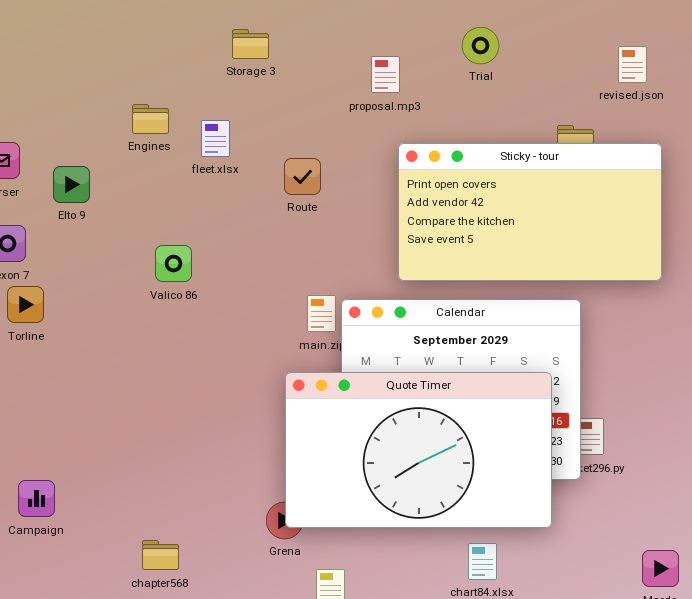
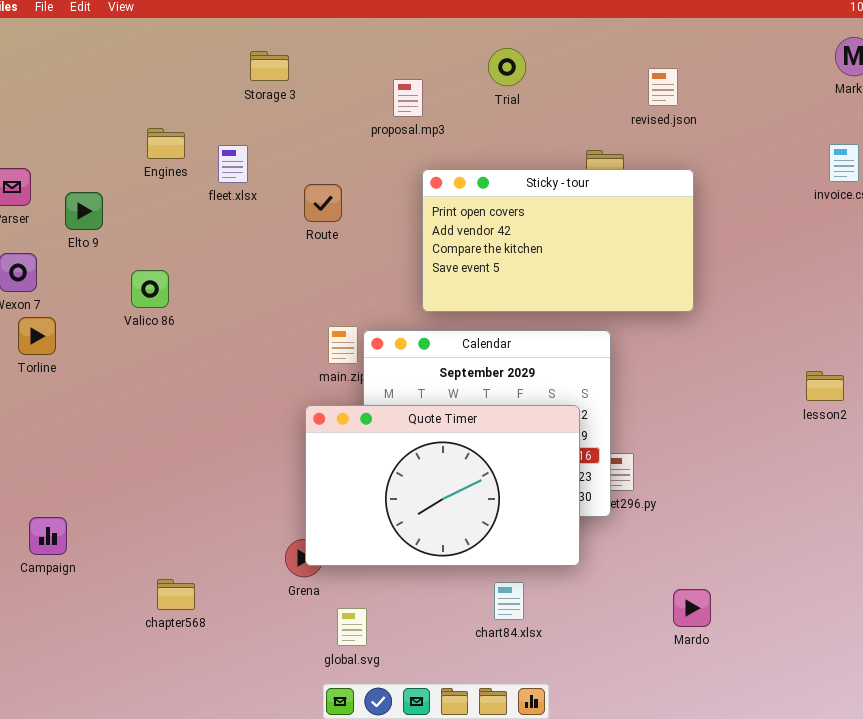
Valico 86: [155,245,192,282] -> [131,270,169,308], moved

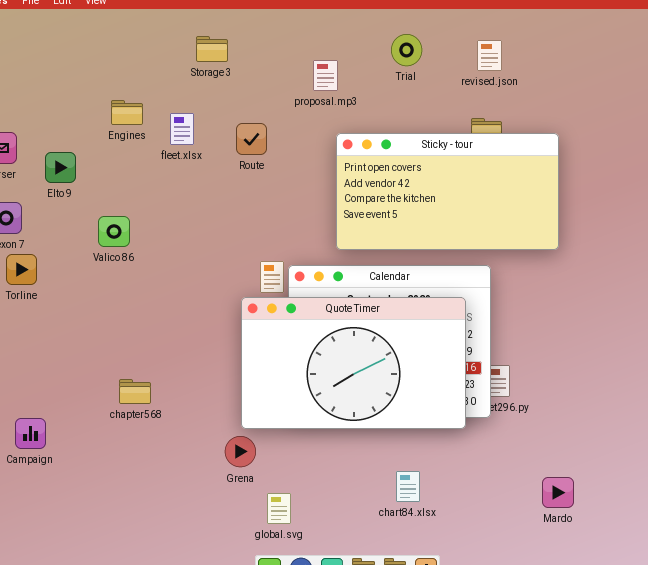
revised.json: [648,68,678,106] -> [477,40,502,71], moved
Route: [304,184,342,222] -> [236,123,267,155], moved
Quote Timer: [305,405,580,566] -> [241,297,466,429], moved
chapter568: [157,579,195,610] -> [119,379,151,404], moved

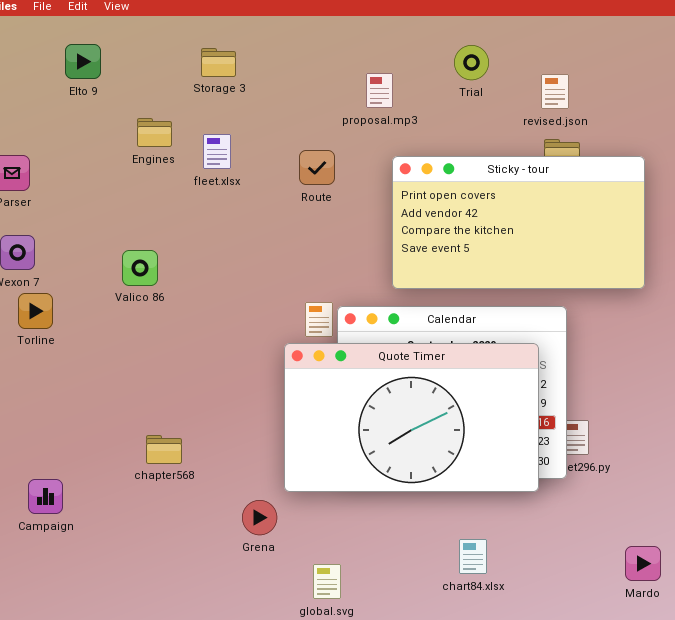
Storage 3: [196,36,228,62] -> [201,48,236,77], moved
revised.json: [477,40,502,71] -> [541,74,569,109], moved
Route: [236,123,267,155] -> [299,150,335,185], moved
Elto 9: [45,152,76,183] -> [65,44,101,79], moved
Grena: [225,436,256,467] -> [242,500,277,535], moved

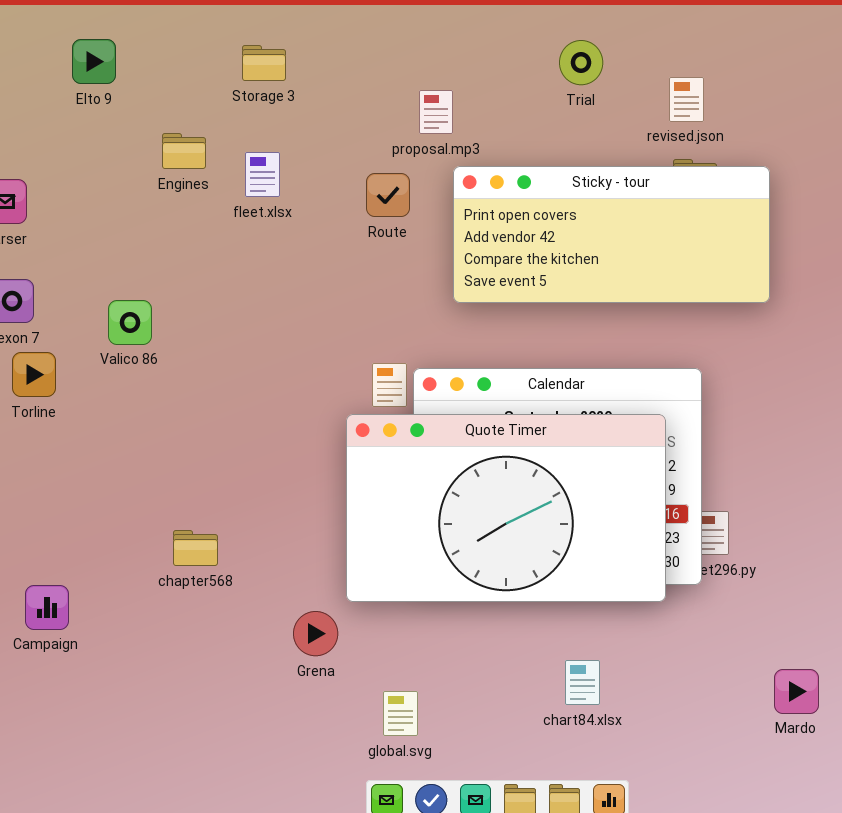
proposal.mp3: [366,73,393,108] -> [419,90,453,134], moved
Sticky - tour: [392,156,645,289] -> [453,166,770,303], moved, resized
Valico 86: [122,250,158,286] -> [108,300,152,345], moved

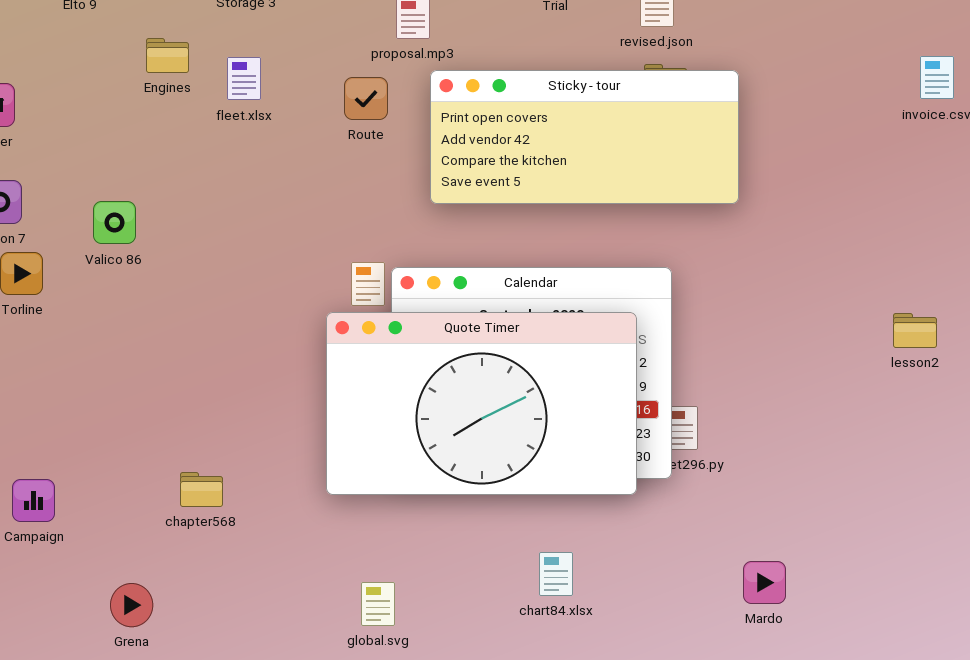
chapter568: [173,530,218,566] -> [180,472,223,507], moved
Grena: [293,611,338,656] -> [110,583,153,627], moved

